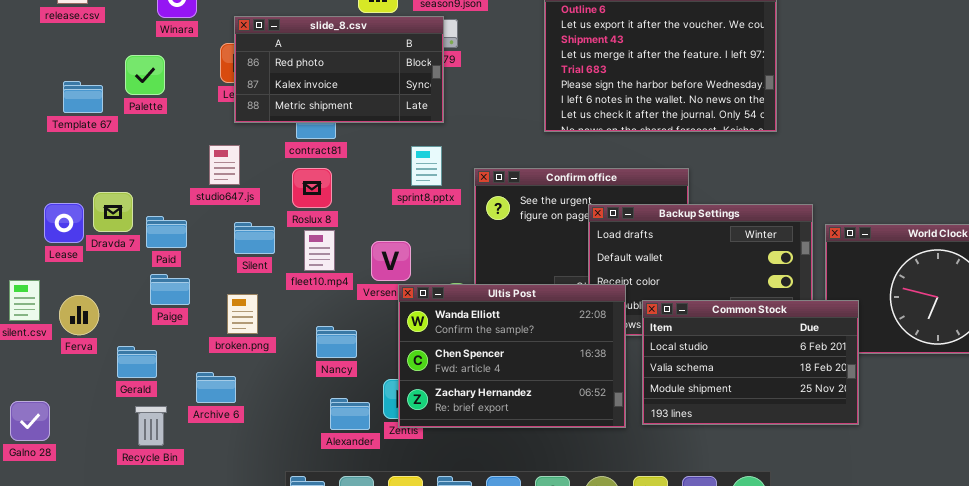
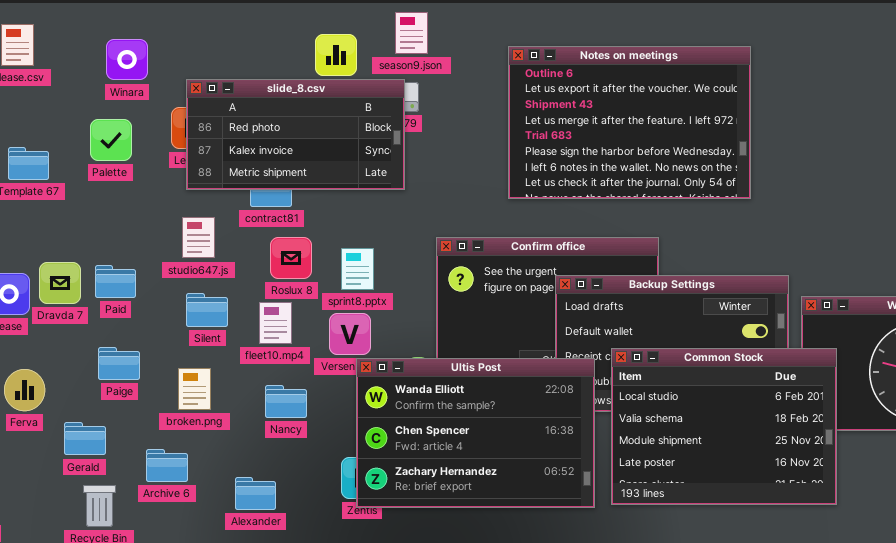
Palette: [125,55,165,95] -> [90,119,132,161], moved
studio647.js: [209,145,240,185] -> [182,217,215,258], moved
sprint8.pptx: [411,146,442,186] -> [341,248,374,290], moved
Roslux 8: [292,168,332,208] -> [270,237,312,279], moved
Paid: [146,216,187,248] -> [95,265,136,298], moved
Common Stock: [642,300,859,425] -> [611,348,837,505], resized
Nancy: [316,326,357,358] -> [265,385,307,418], moved
Alexander: [330,398,370,430] -> [235,477,276,510], moved

